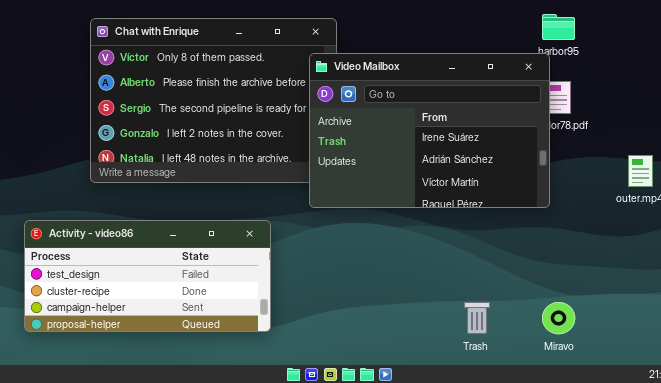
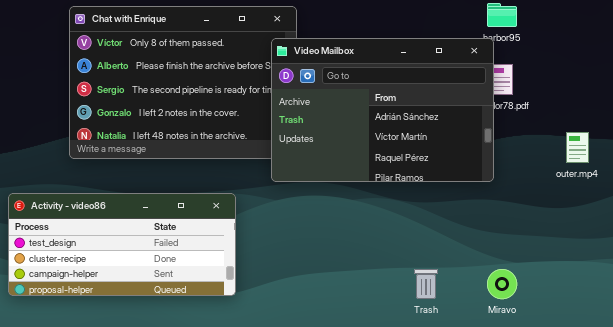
Video Mailbox: [309,53,550,208] -> [271,38,494,182], scrolled down 1 row

